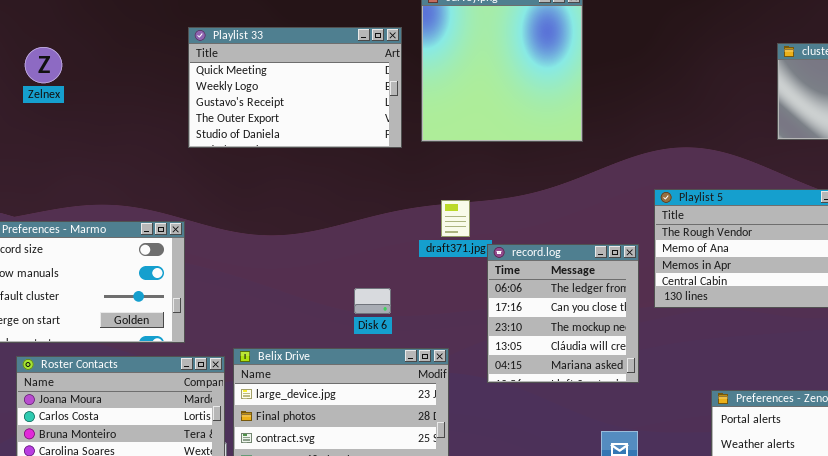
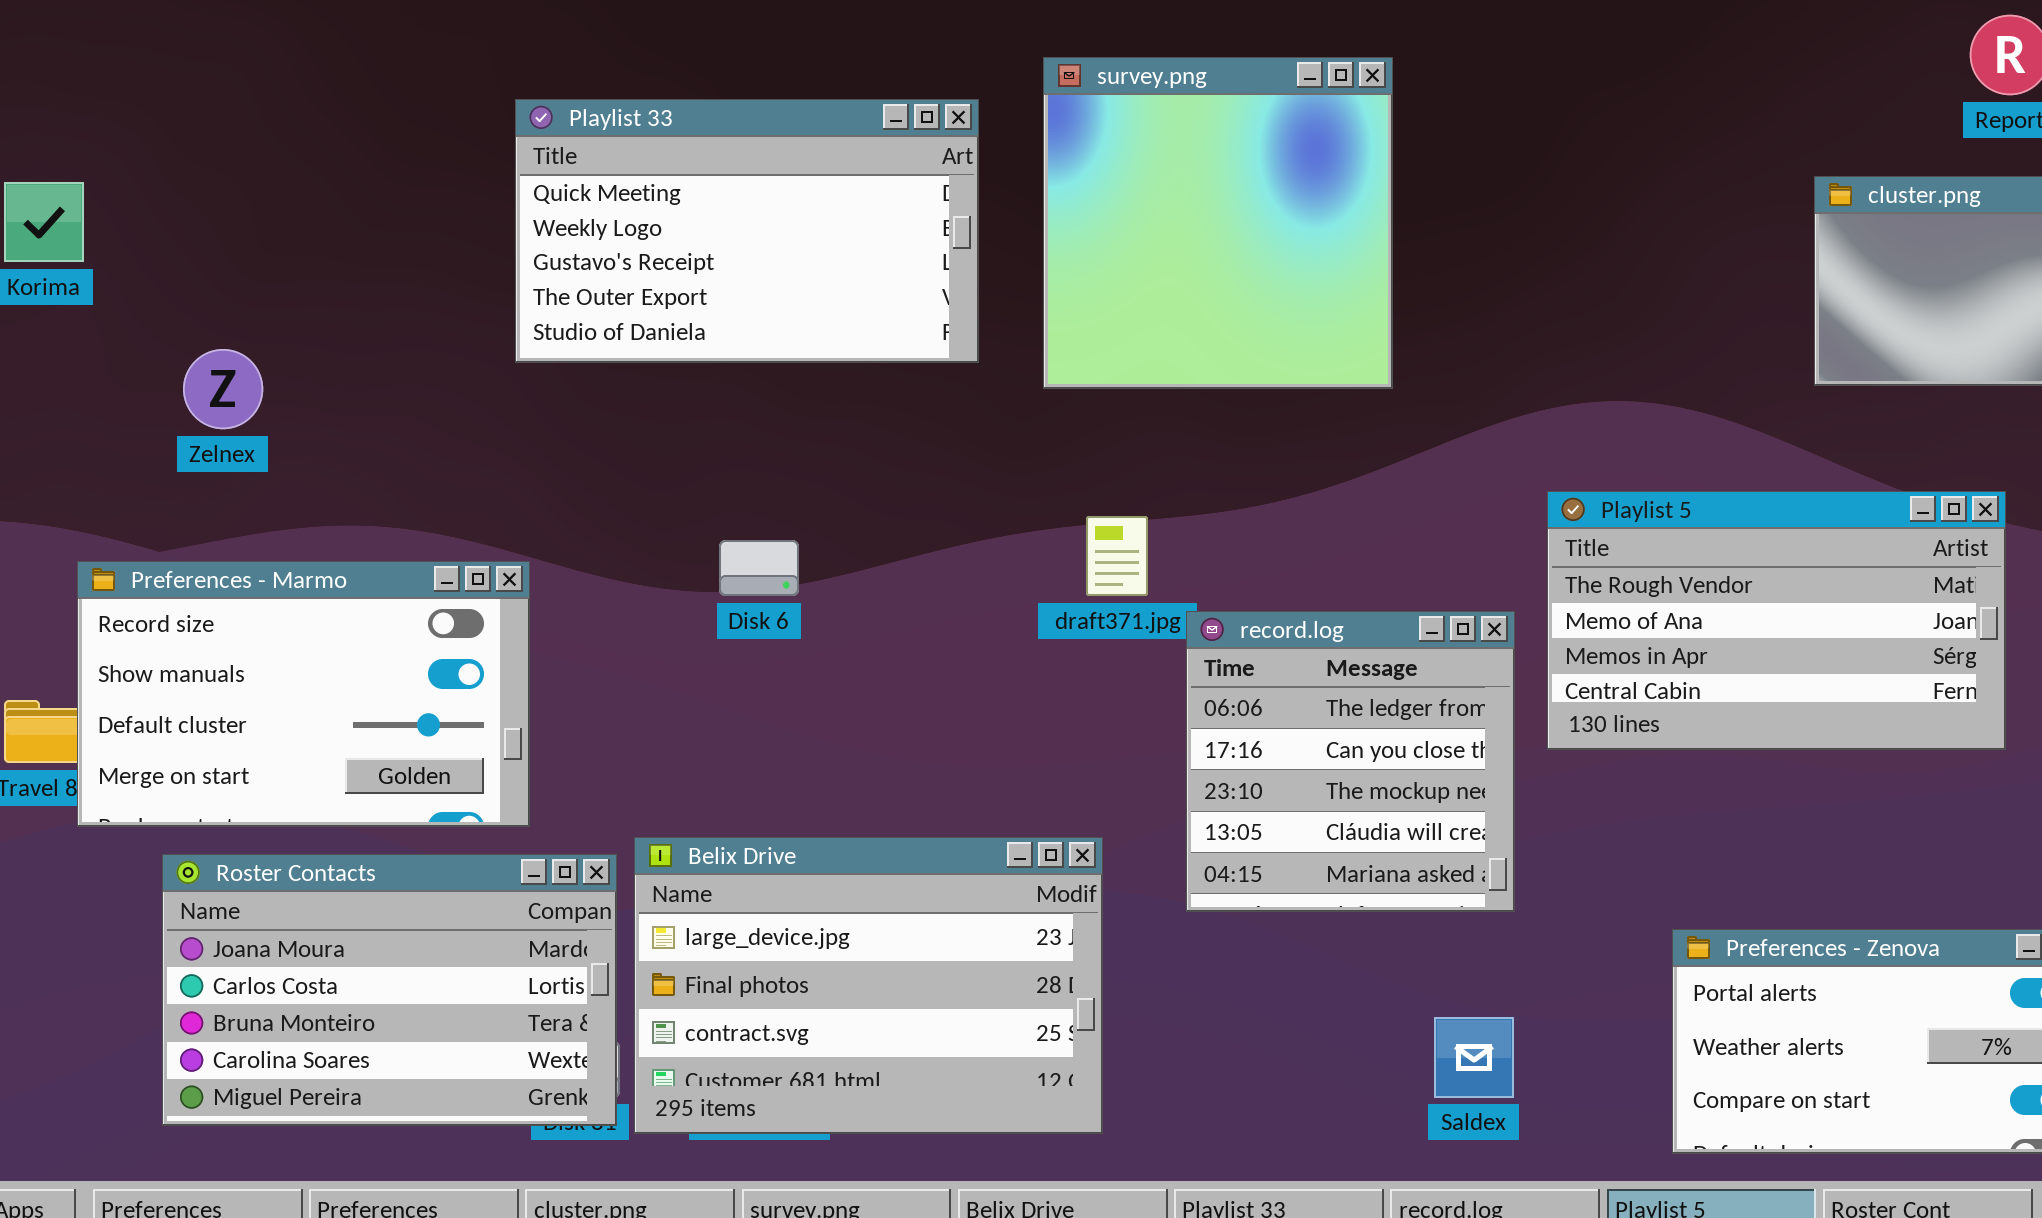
Playlist 33: [188,27,402,148] -> [515,99,979,363], moved
Zelnex: [25,47,62,83] -> [183,349,263,429], moved
Disk 6: [354,288,391,314] -> [719,540,799,596], moved

